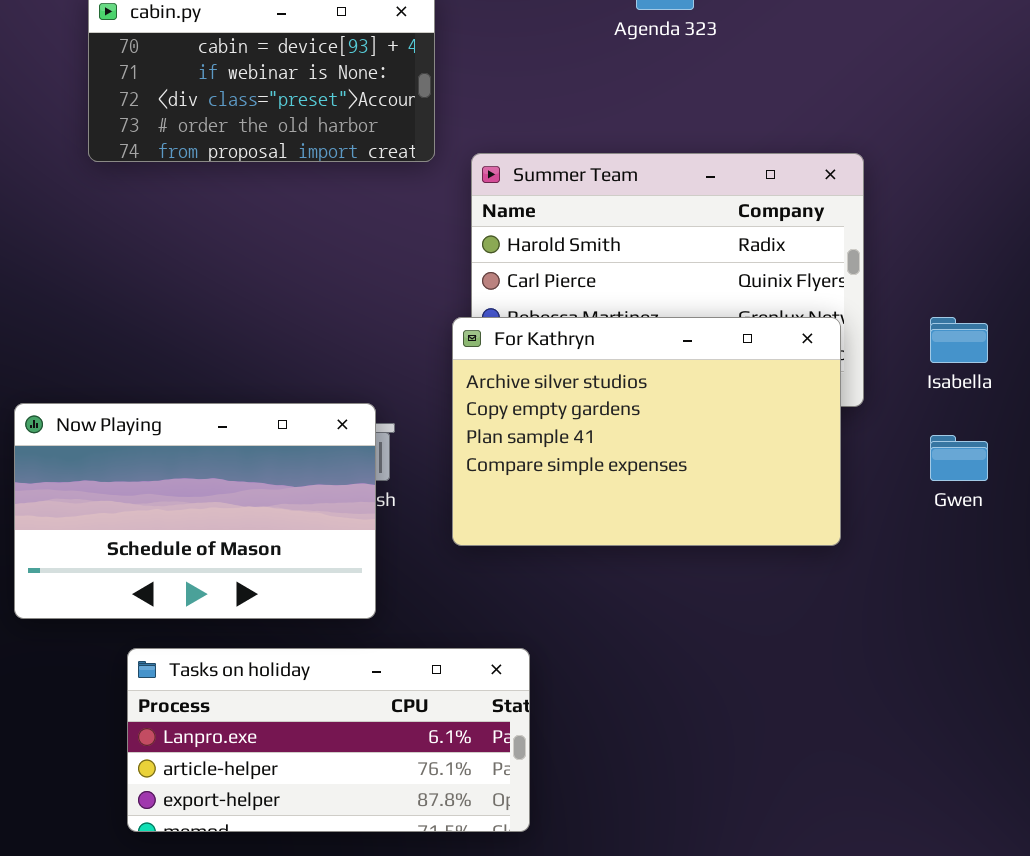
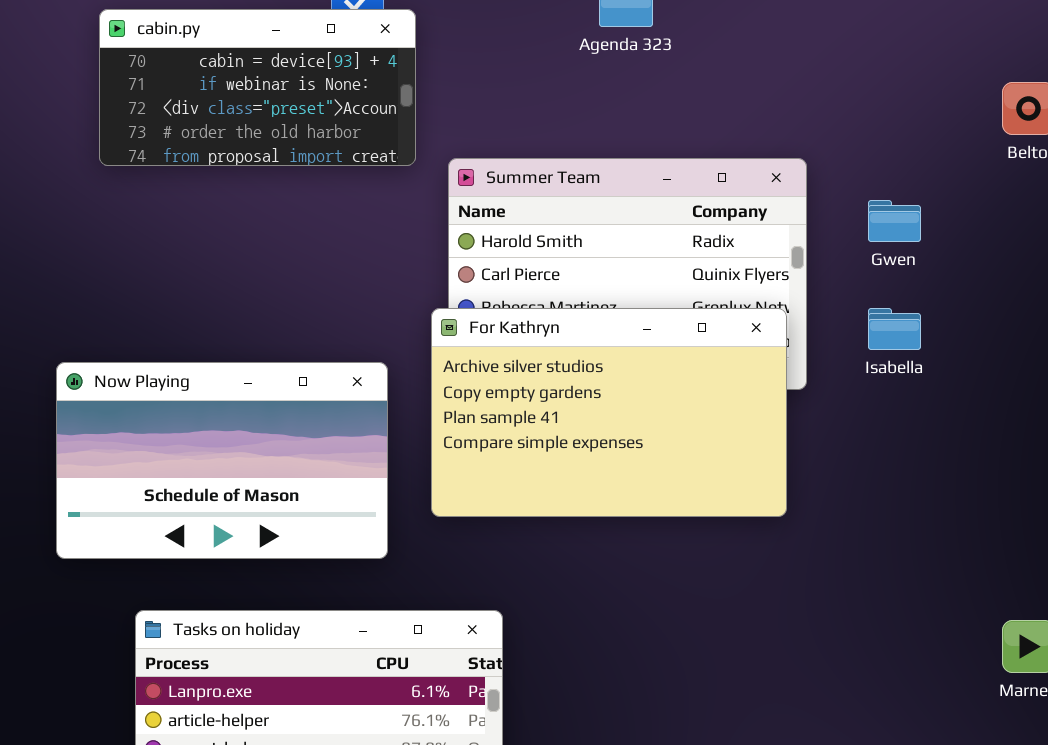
Now Playing: [14,403,376,619] -> [56,362,388,559], moved
Gwen: [930,435,988,481] -> [868,200,921,242], moved

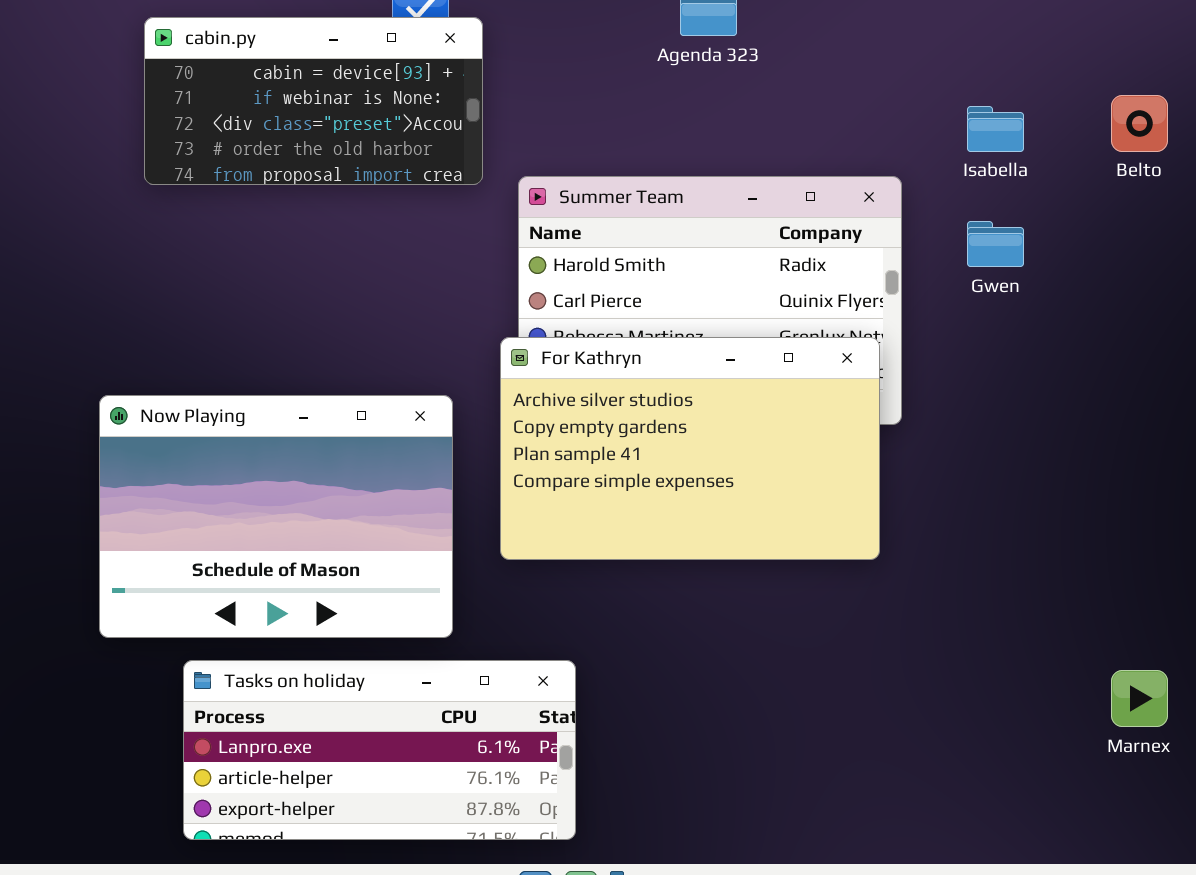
Isabella: [868,308,921,350] -> [967,106,1024,152], moved
Now Playing: [56,362,388,559] -> [99,395,453,638], resized

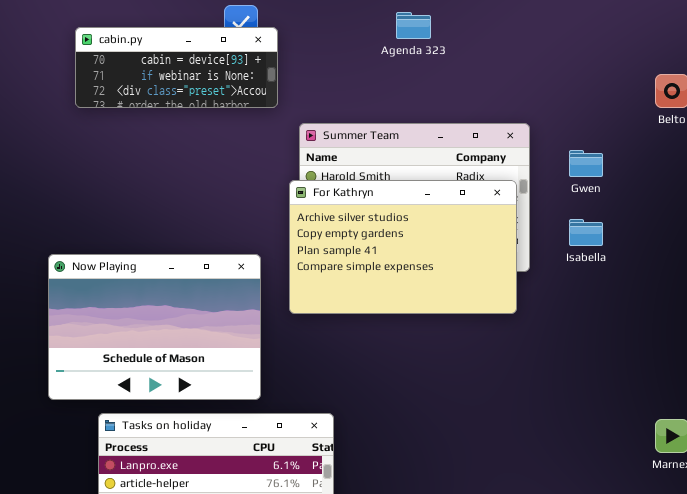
cabin.py: [144,17,483,185] -> [75,27,278,108], resized
Isabella: [967,106,1024,152] -> [569,219,603,246], moved
For Kathryn: [500,337,880,560] -> [289,180,517,314], moved

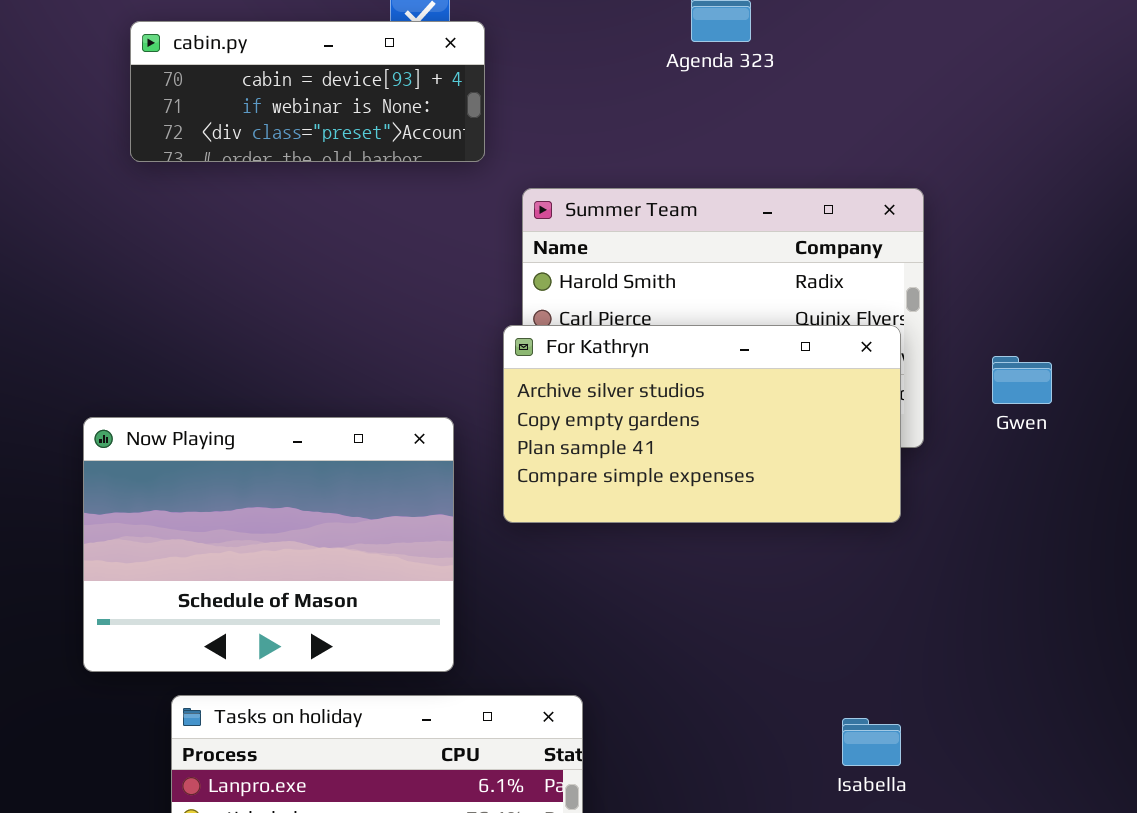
Gwen: [569,150,603,177] -> [992,356,1052,404], moved
For Kathryn: [289,180,517,314] -> [503,325,901,523], resized
Isabella: [569,219,603,246] -> [842,718,901,766], moved

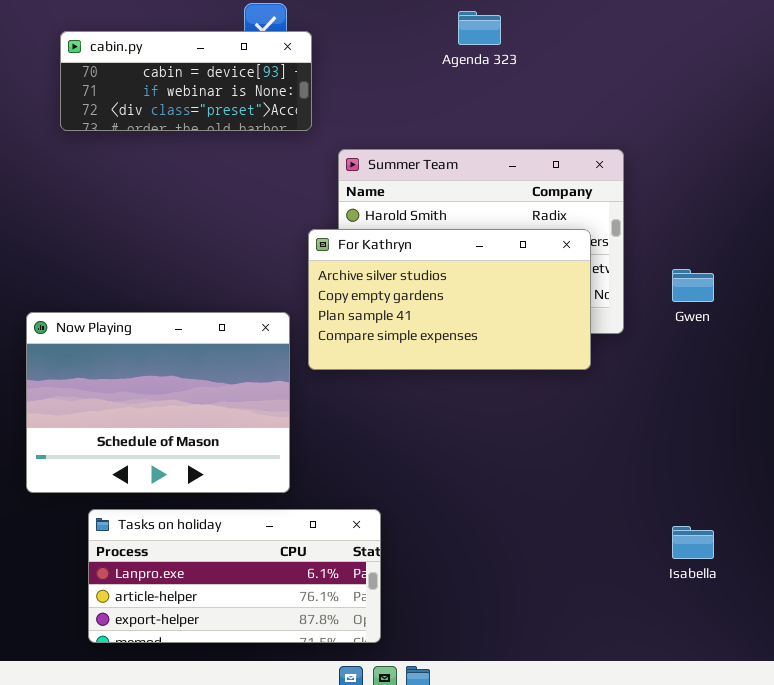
For Kathryn: [503,325,901,523] -> [308,229,591,370], moved
Isabella: [842,718,901,766] -> [672,526,714,559], moved

